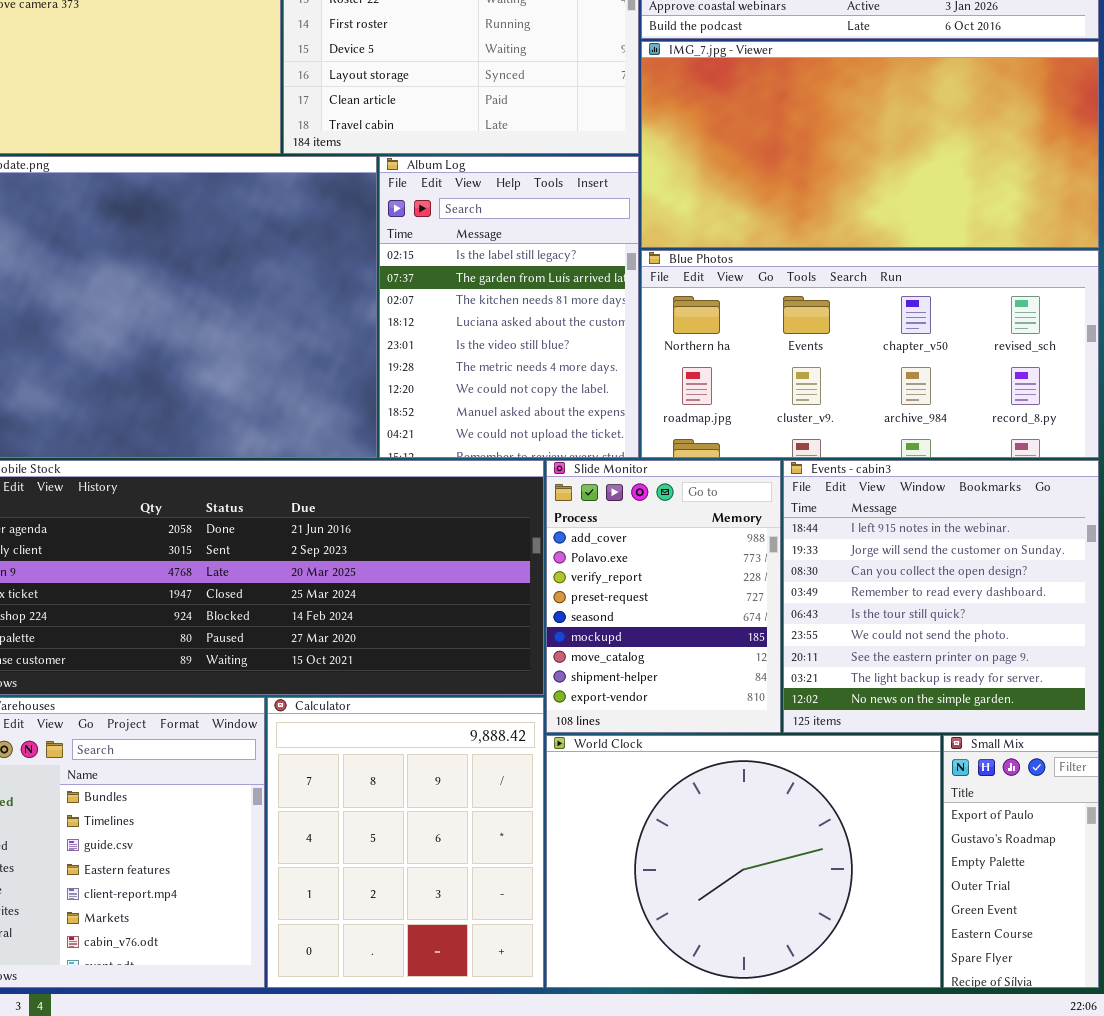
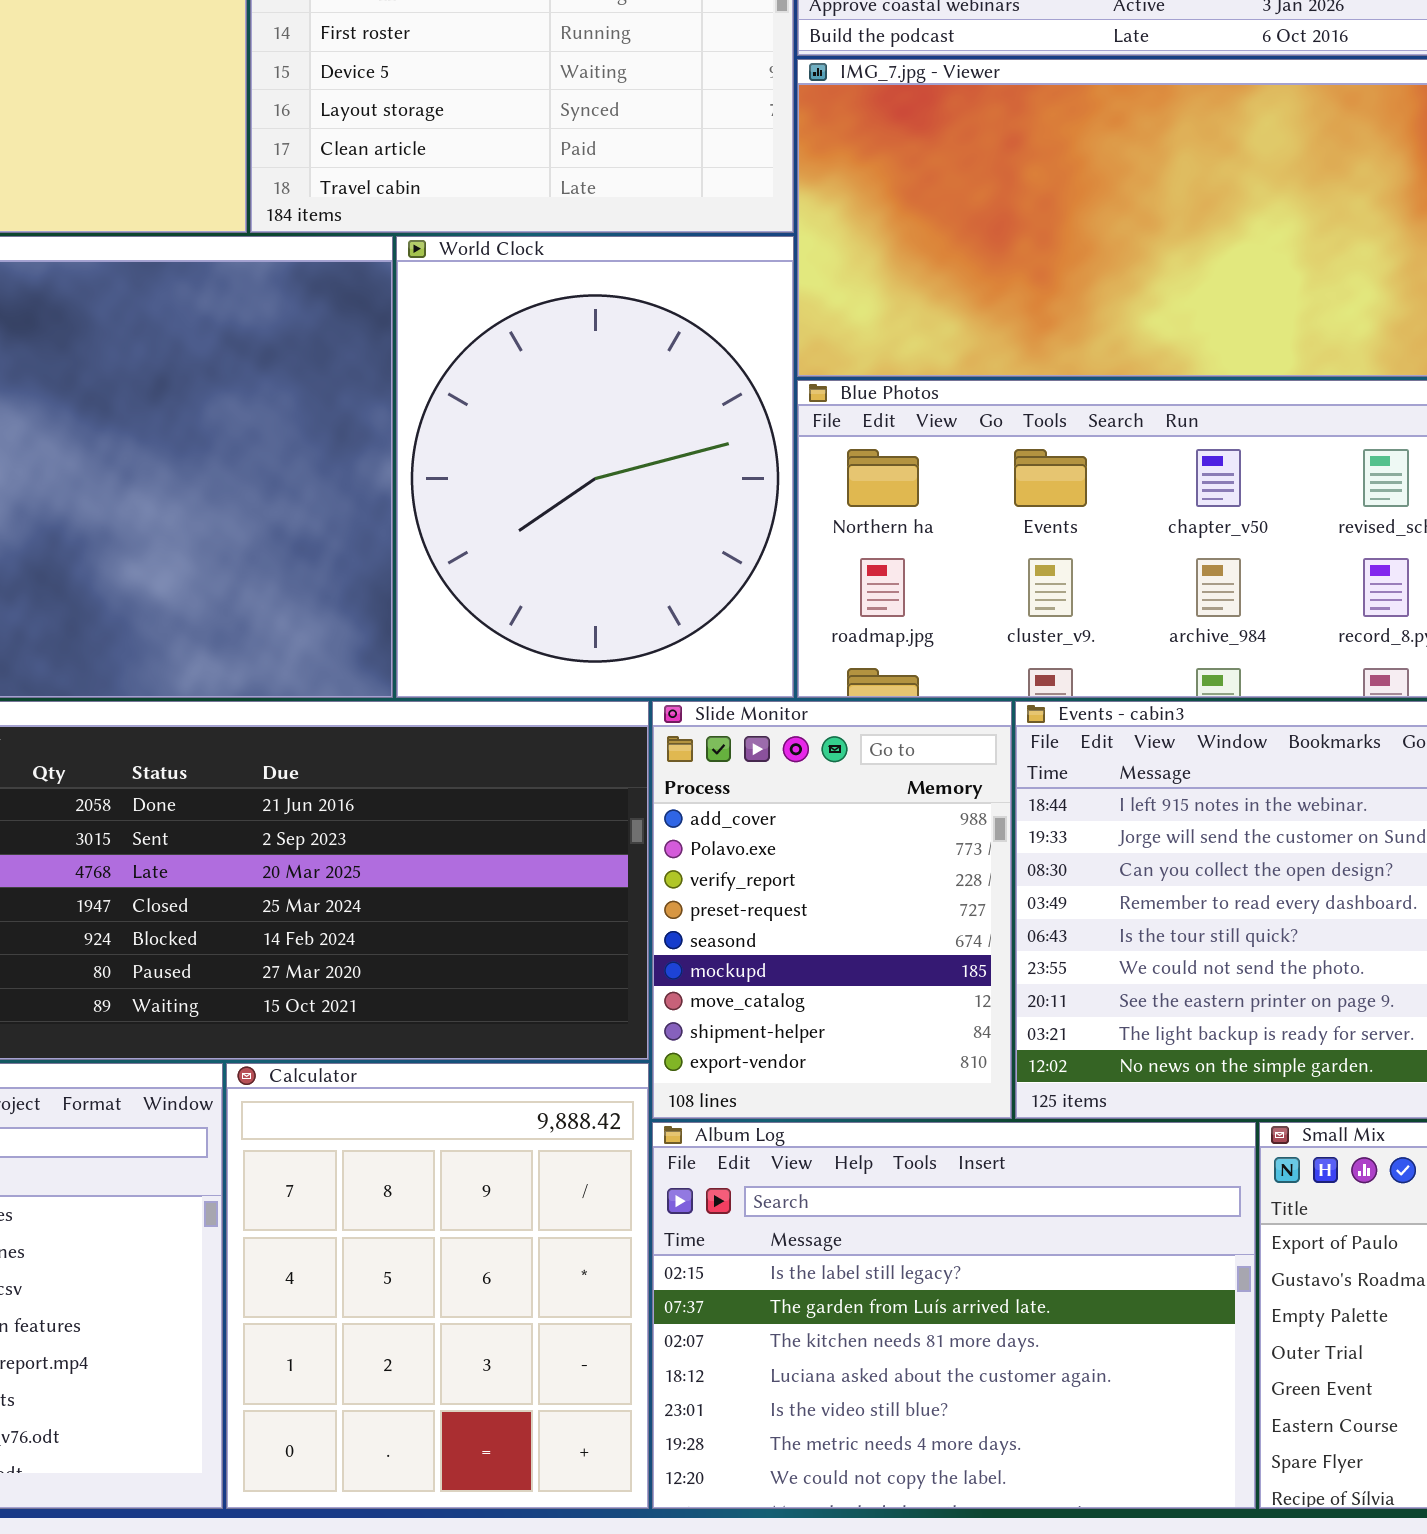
Album Log: [379,156,639,458] -> [652,1122,1256,1509], moved, resized
World Clock: [546,735,941,988] -> [396,236,794,698], moved, resized

